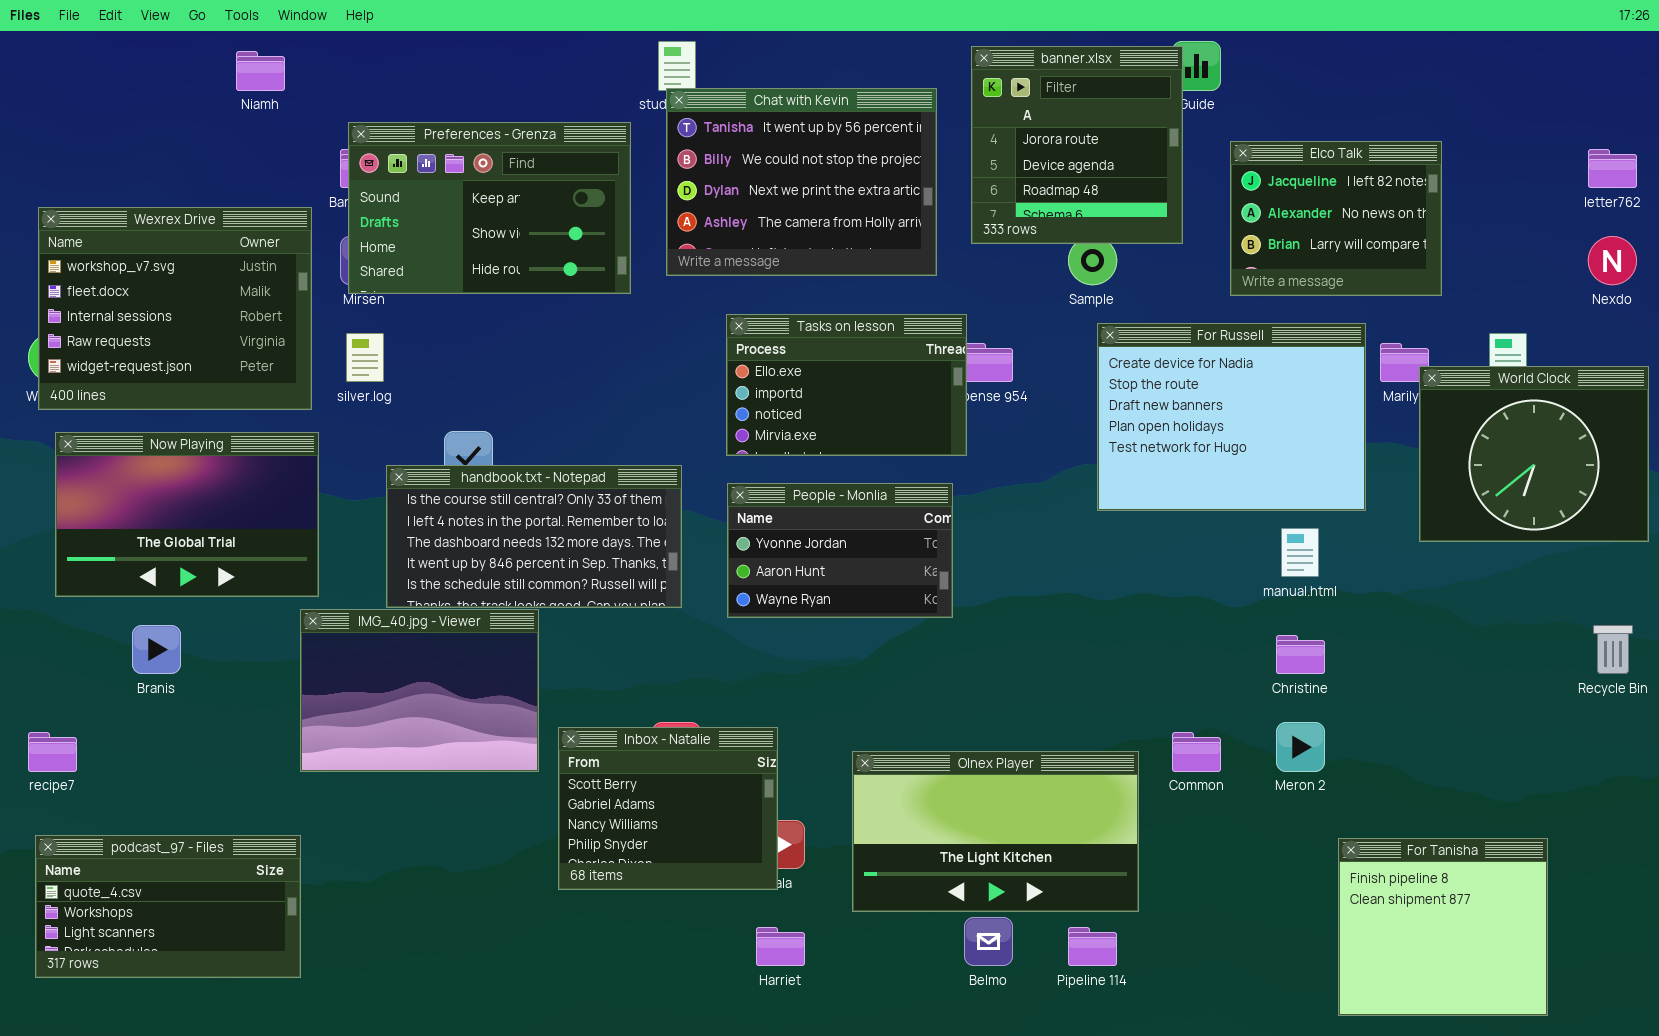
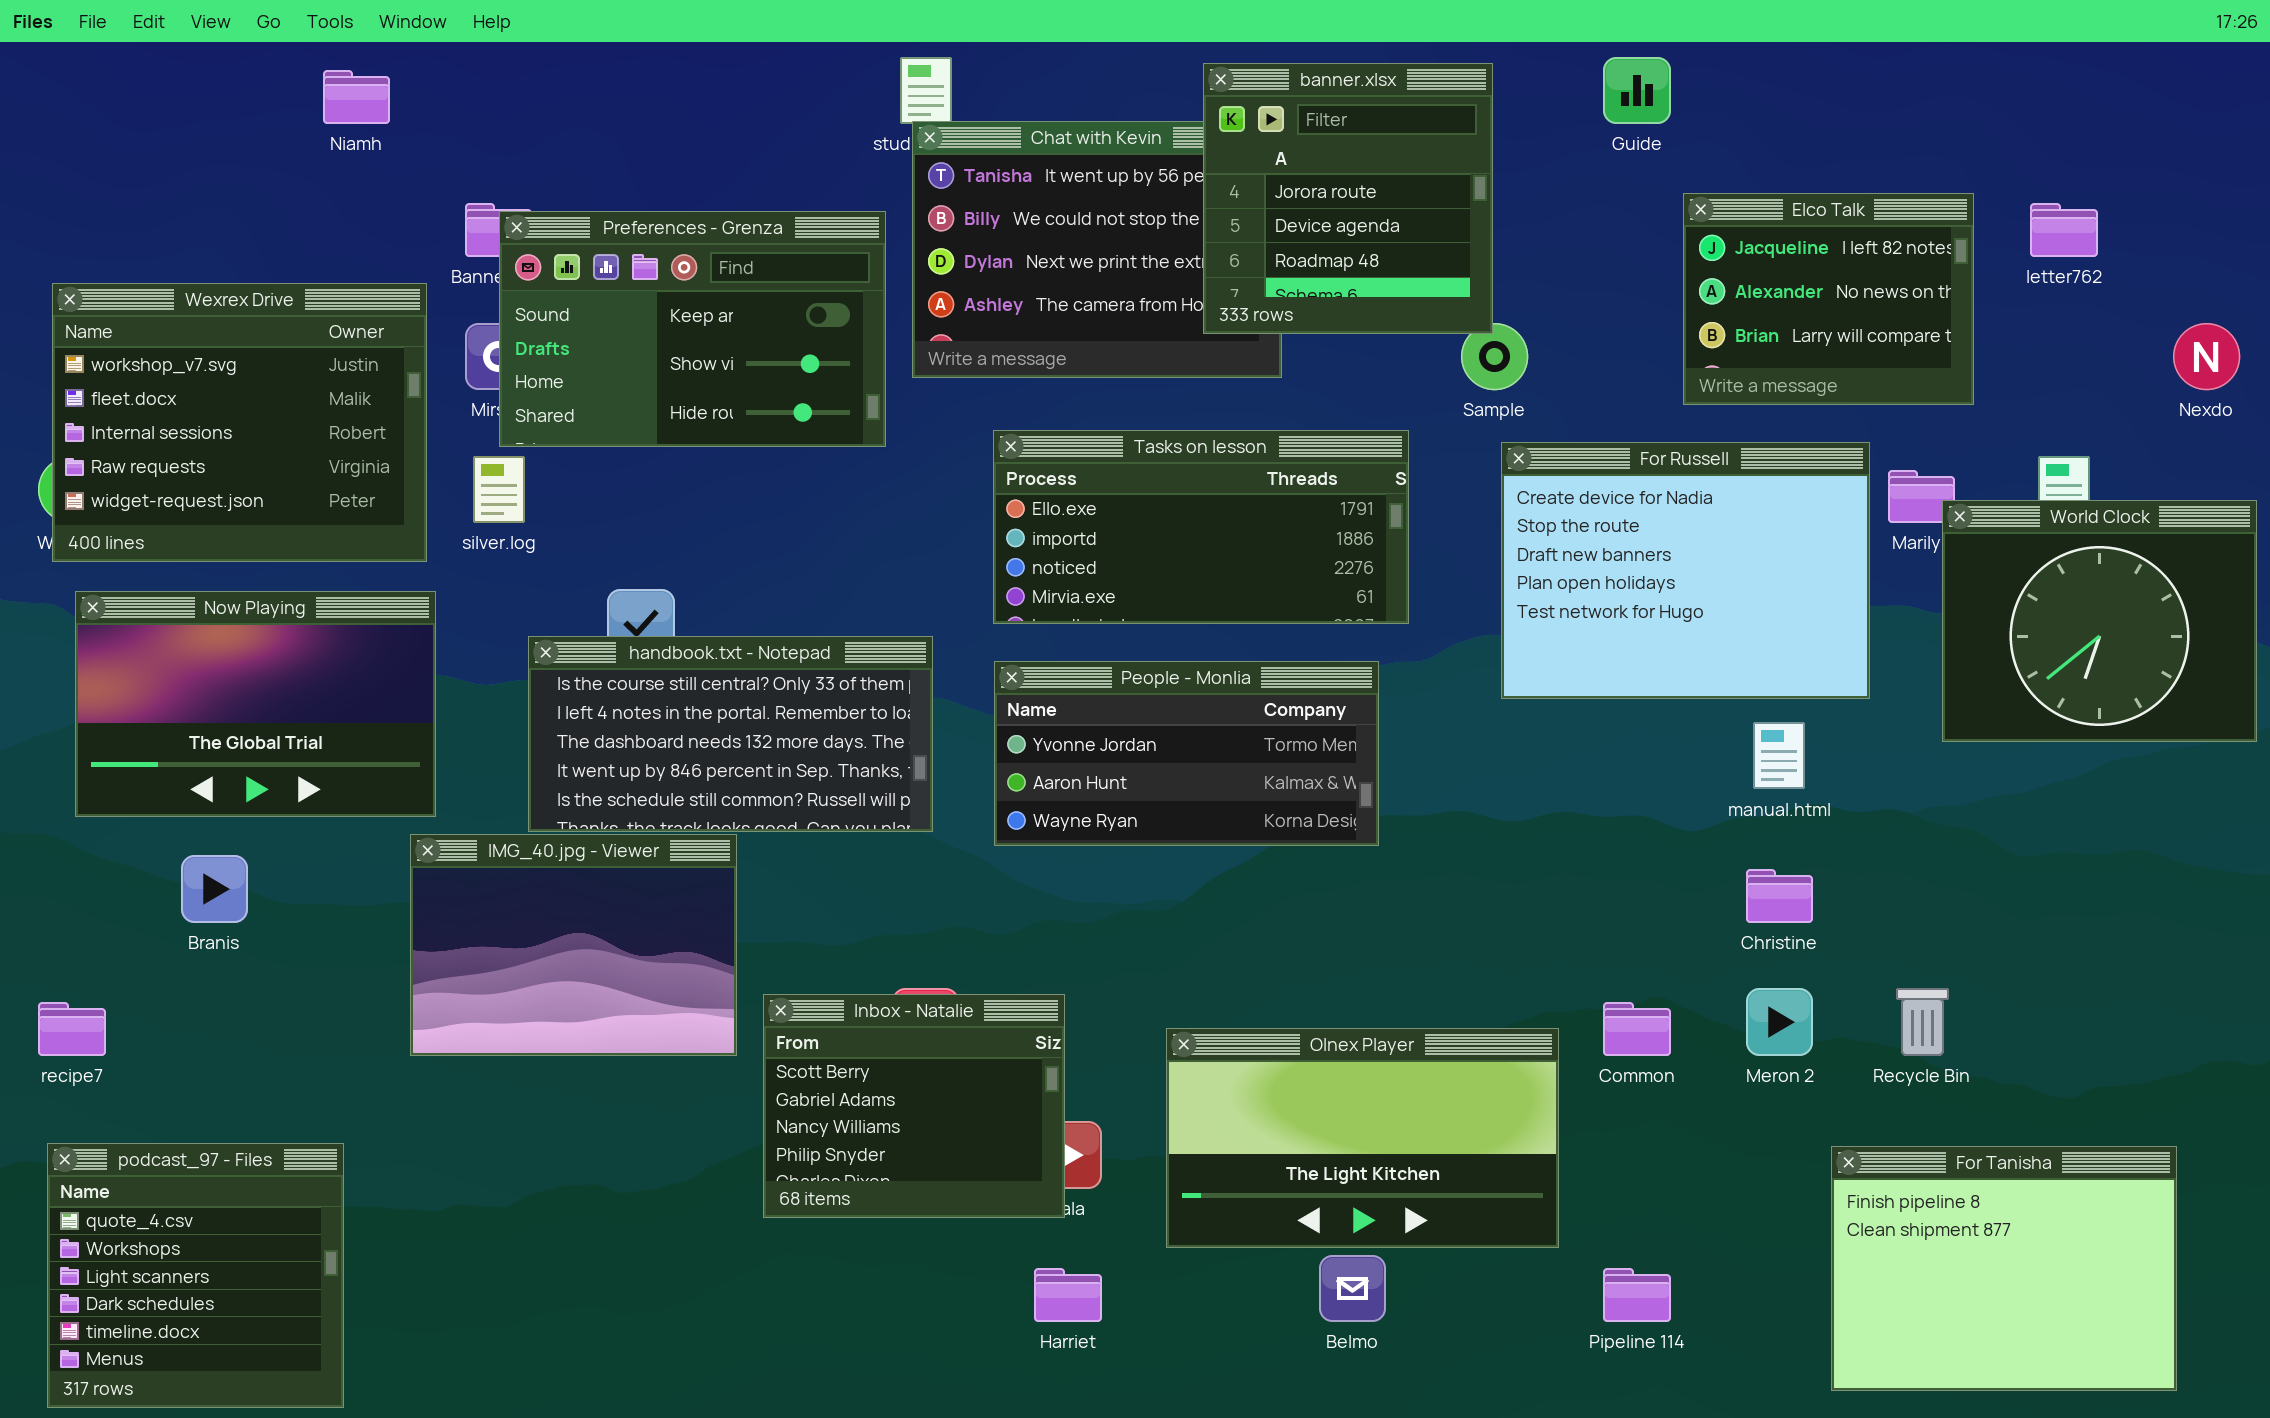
banner.xlsx: [971,46,1183,244] -> [1203,63,1493,334], moved
Preferences - Grenza: [348,122,631,294] -> [499,211,886,447], moved
letter762: [1588,149,1637,188] -> [2030,203,2098,257], moved
Tasks on lesson: [726,314,967,456] -> [993,430,1409,624], resized
People - Monlia: [727,483,953,618] -> [994,661,1379,846], resized
Recycle Bin: [1593,625,1633,674] -> [1896,988,1949,1056], moved
podcast_97 - Files: [35,835,301,978] -> [47,1143,344,1408], resized
For Tanisha: [1338,838,1548,1016] -> [1831,1146,2177,1391], resized
Pipeline 114: [1068,927,1117,966] -> [1603,1268,1671,1322], moved

